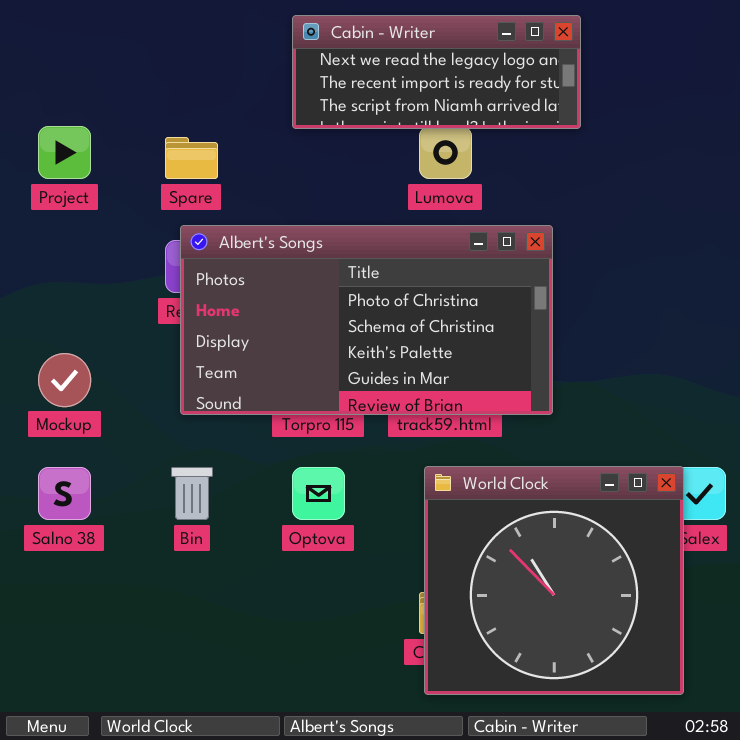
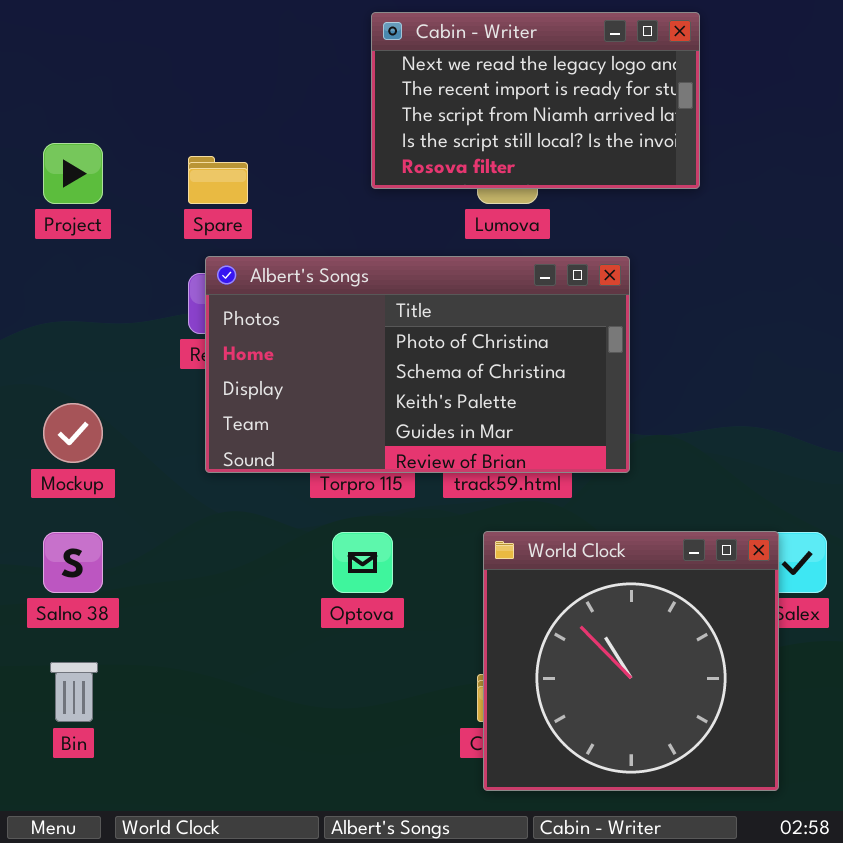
Cabin - Writer: [292,15,581,129] -> [371,12,700,189], moved, resized
Bin: [171,467,213,520] -> [50,662,98,722], moved

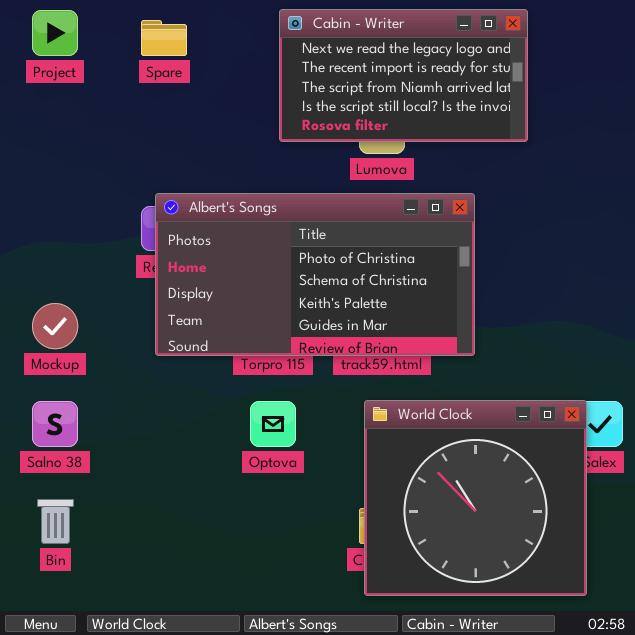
Project: [43,143,103,204] -> [32,10,78,56], moved
Spare: [188,156,248,204] -> [141,20,187,56], moved

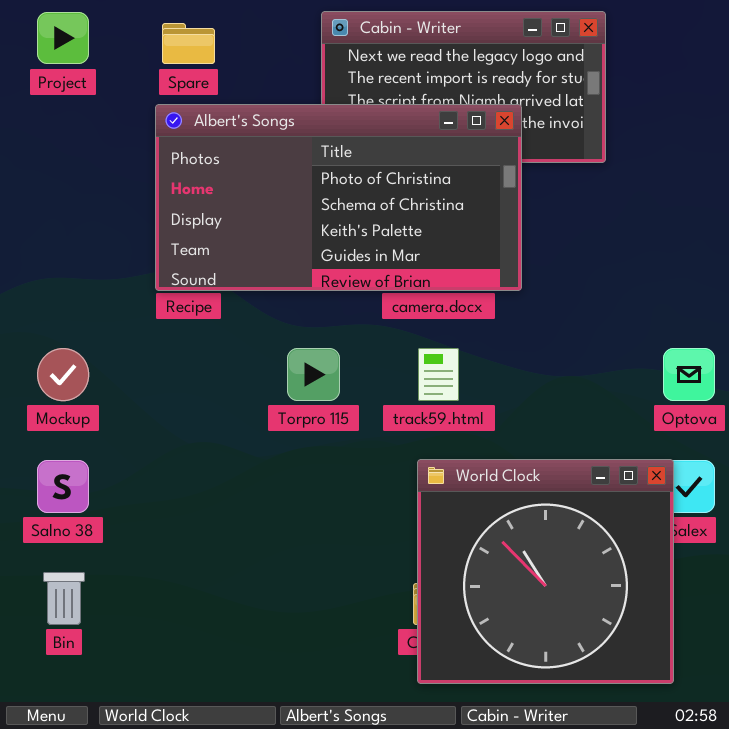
Albert's Songs: [155,193,475,356] -> [155,104,522,291], moved
Optova: [250,401,296,447] -> [663,348,715,401], moved

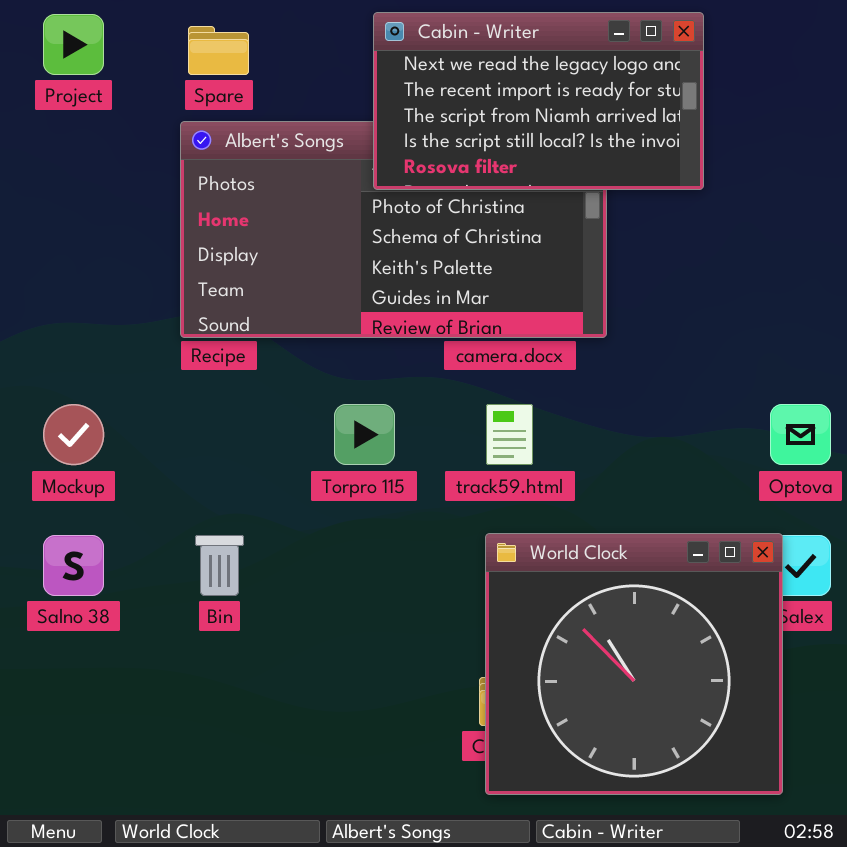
Cabin - Writer: [321,11,606,163] -> [373,12,704,190], raised
Bin: [43,572,85,625] -> [195,535,244,596], moved

